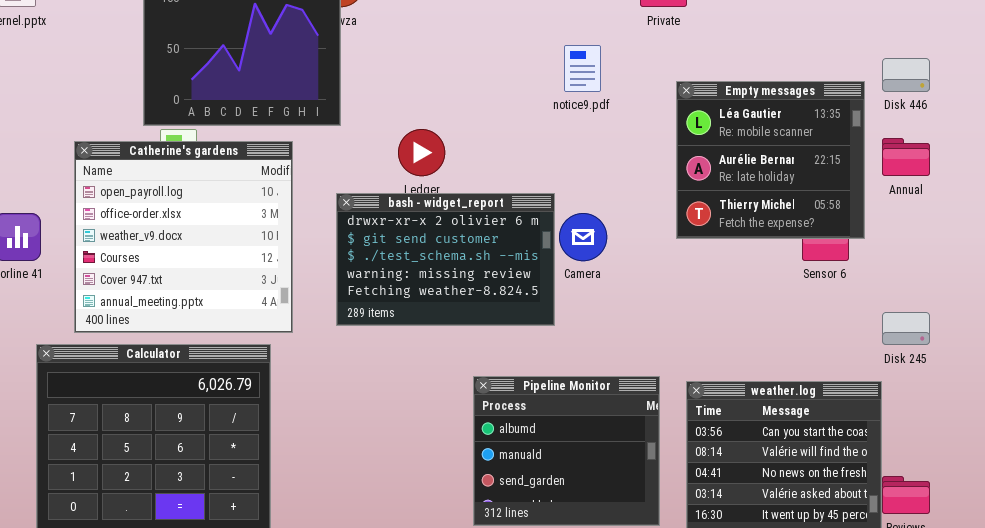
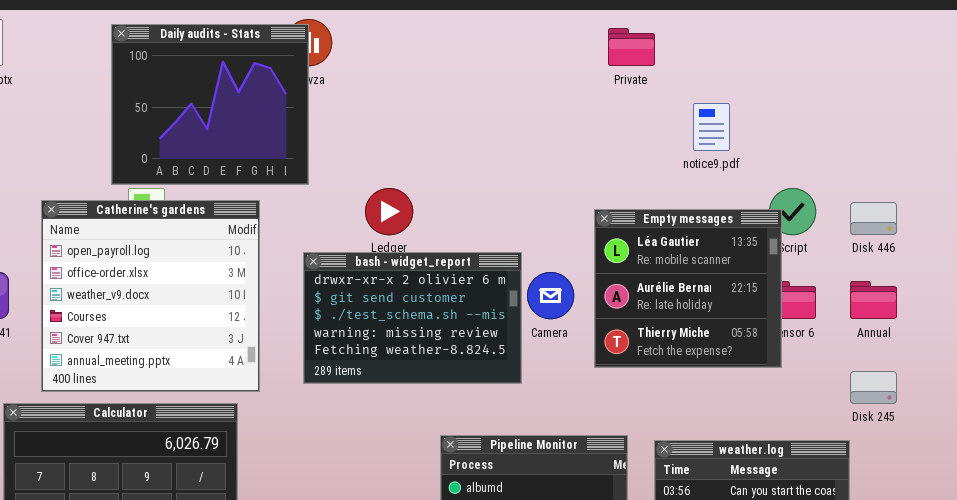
notice9.pdf: [564,45,601,92] -> [693,103,730,151], moved
Disk 446: [882,58,930,92] -> [850,202,897,235], moved
Empty messages: [676,81,865,239] -> [594,209,782,368], moved
Annual: [882,138,930,176] -> [850,281,897,319], moved

